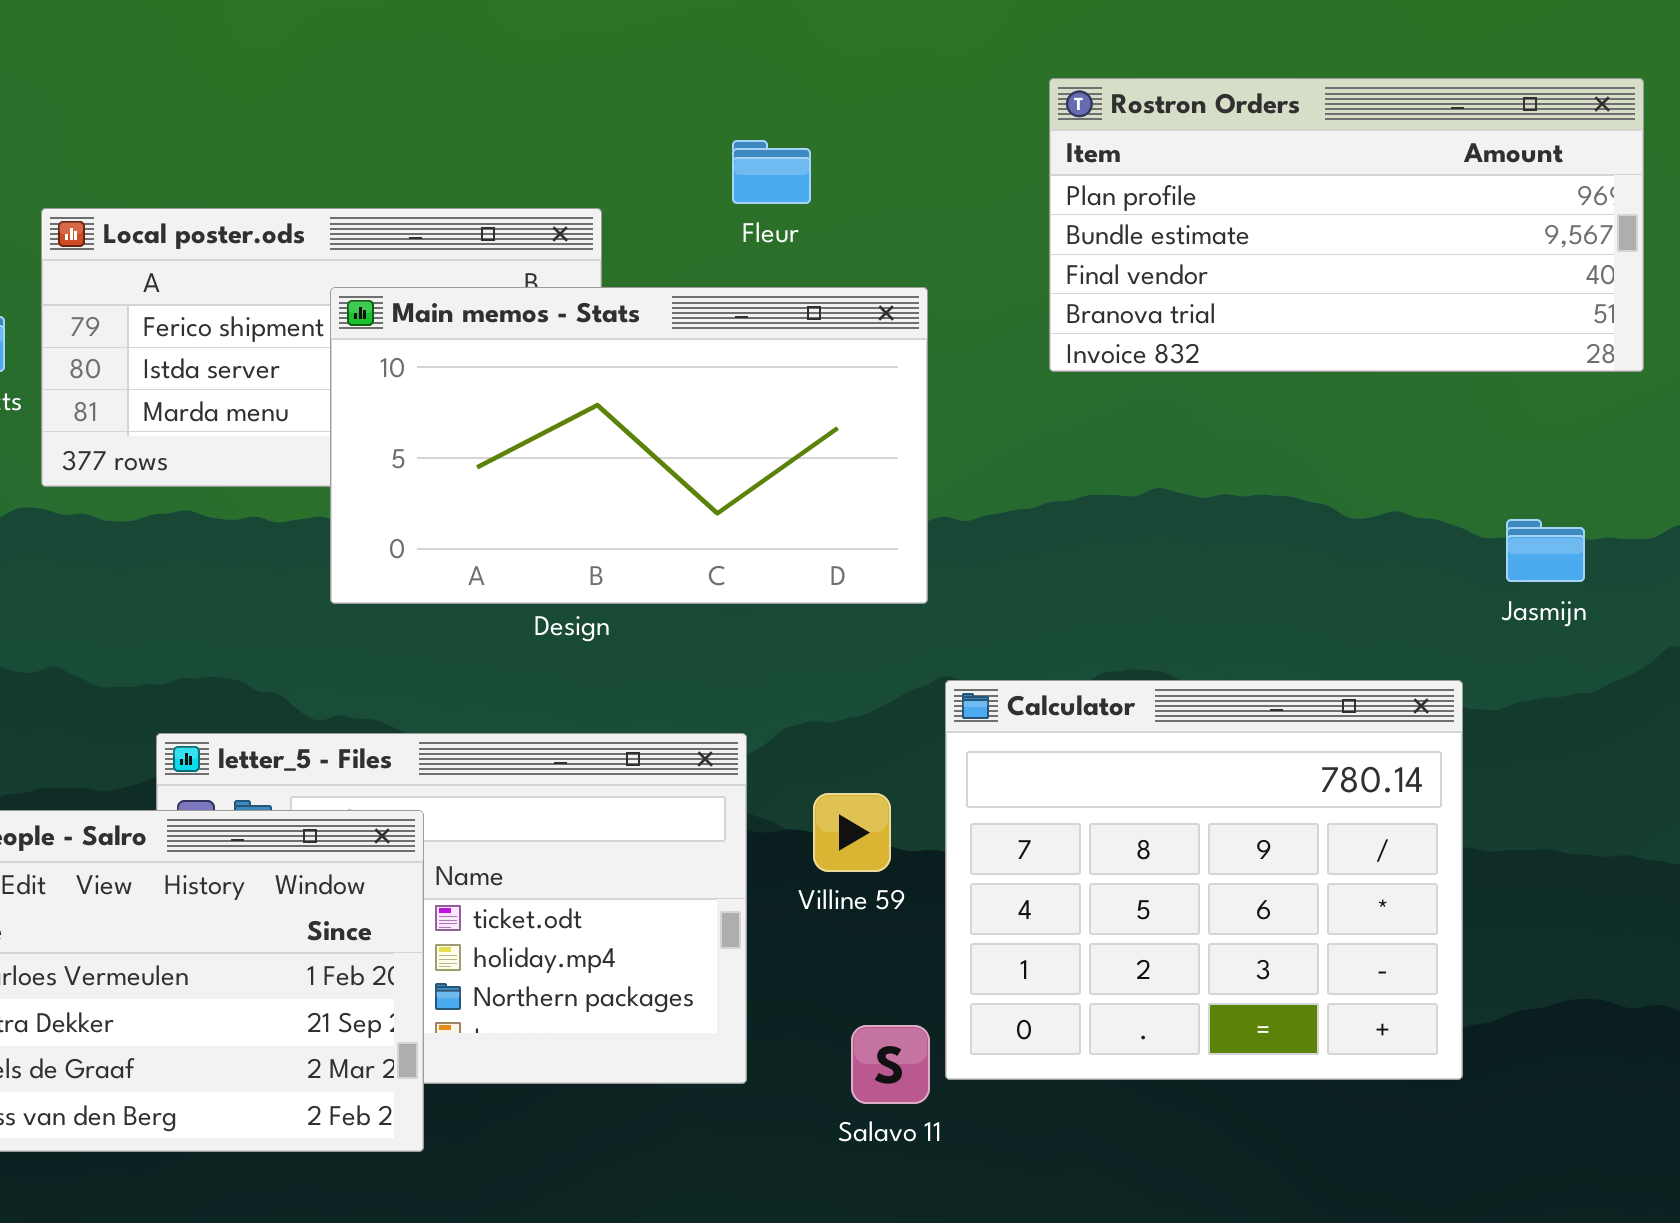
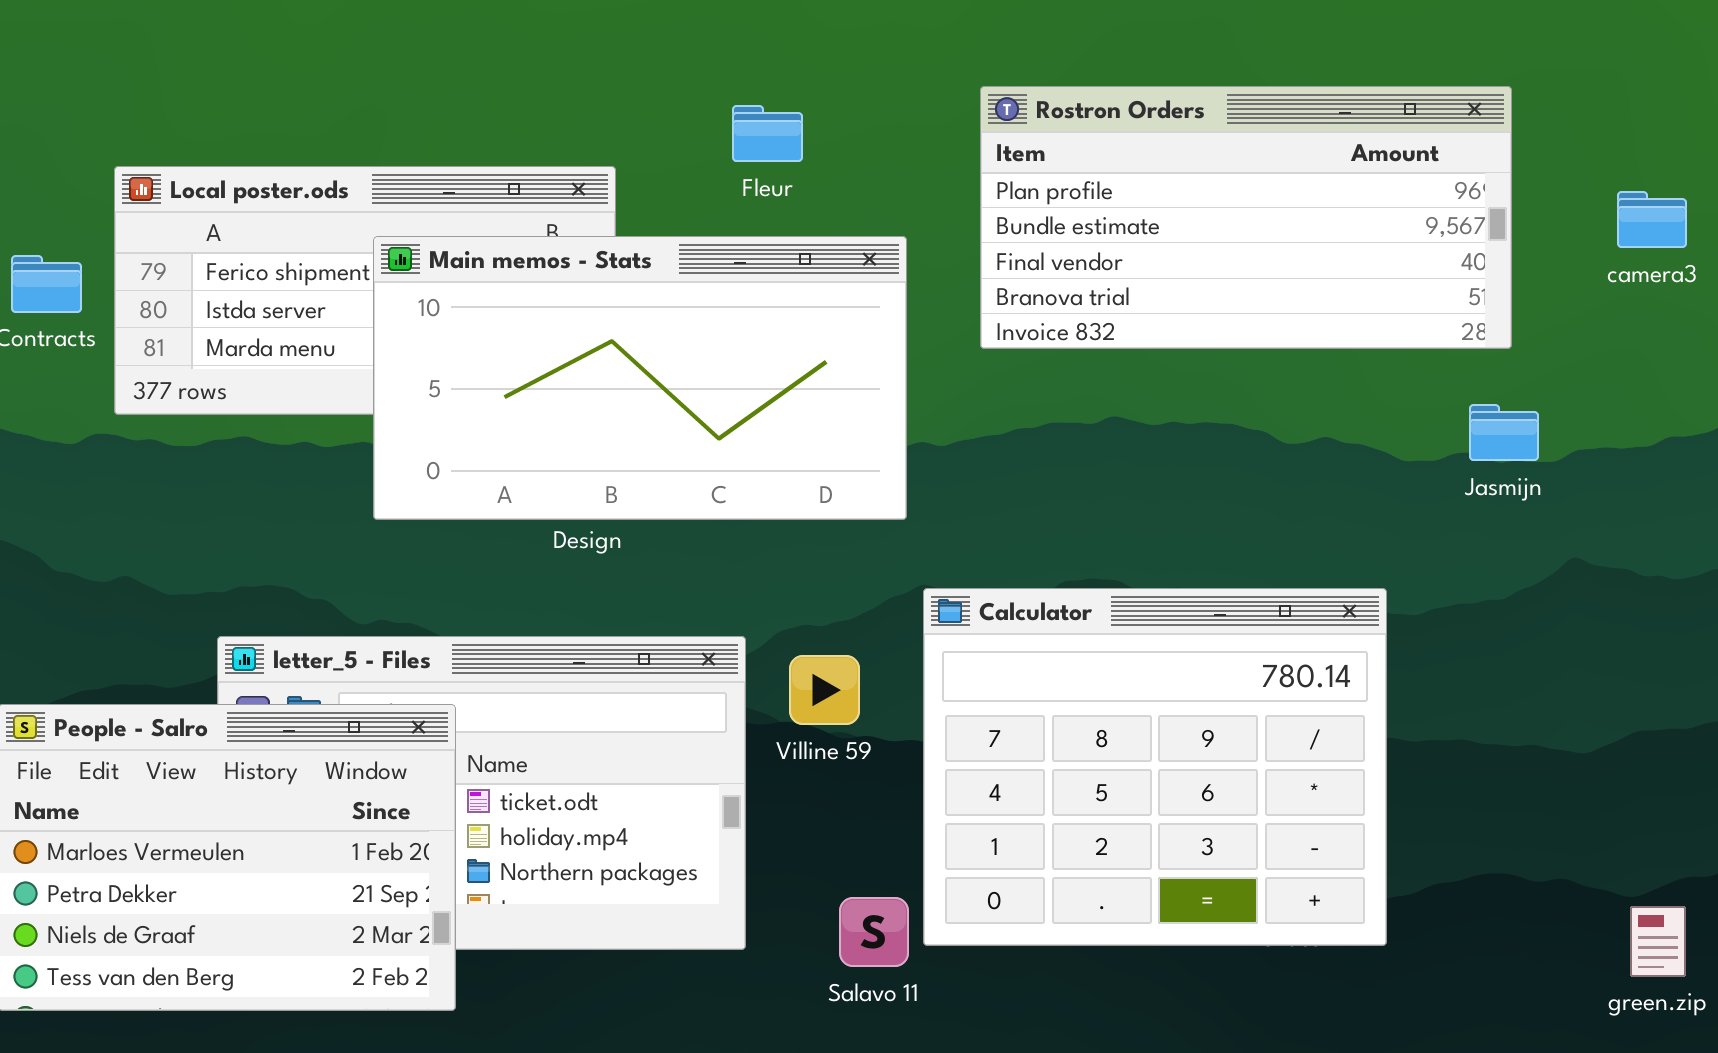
Rostron Orders: [1049,78,1644,372] -> [980,86,1512,349], moved
Jasmijn: [1506,519,1585,582] -> [1469,404,1539,461], moved
Villine 59: [813,793,891,872] -> [789,655,860,725], moved

